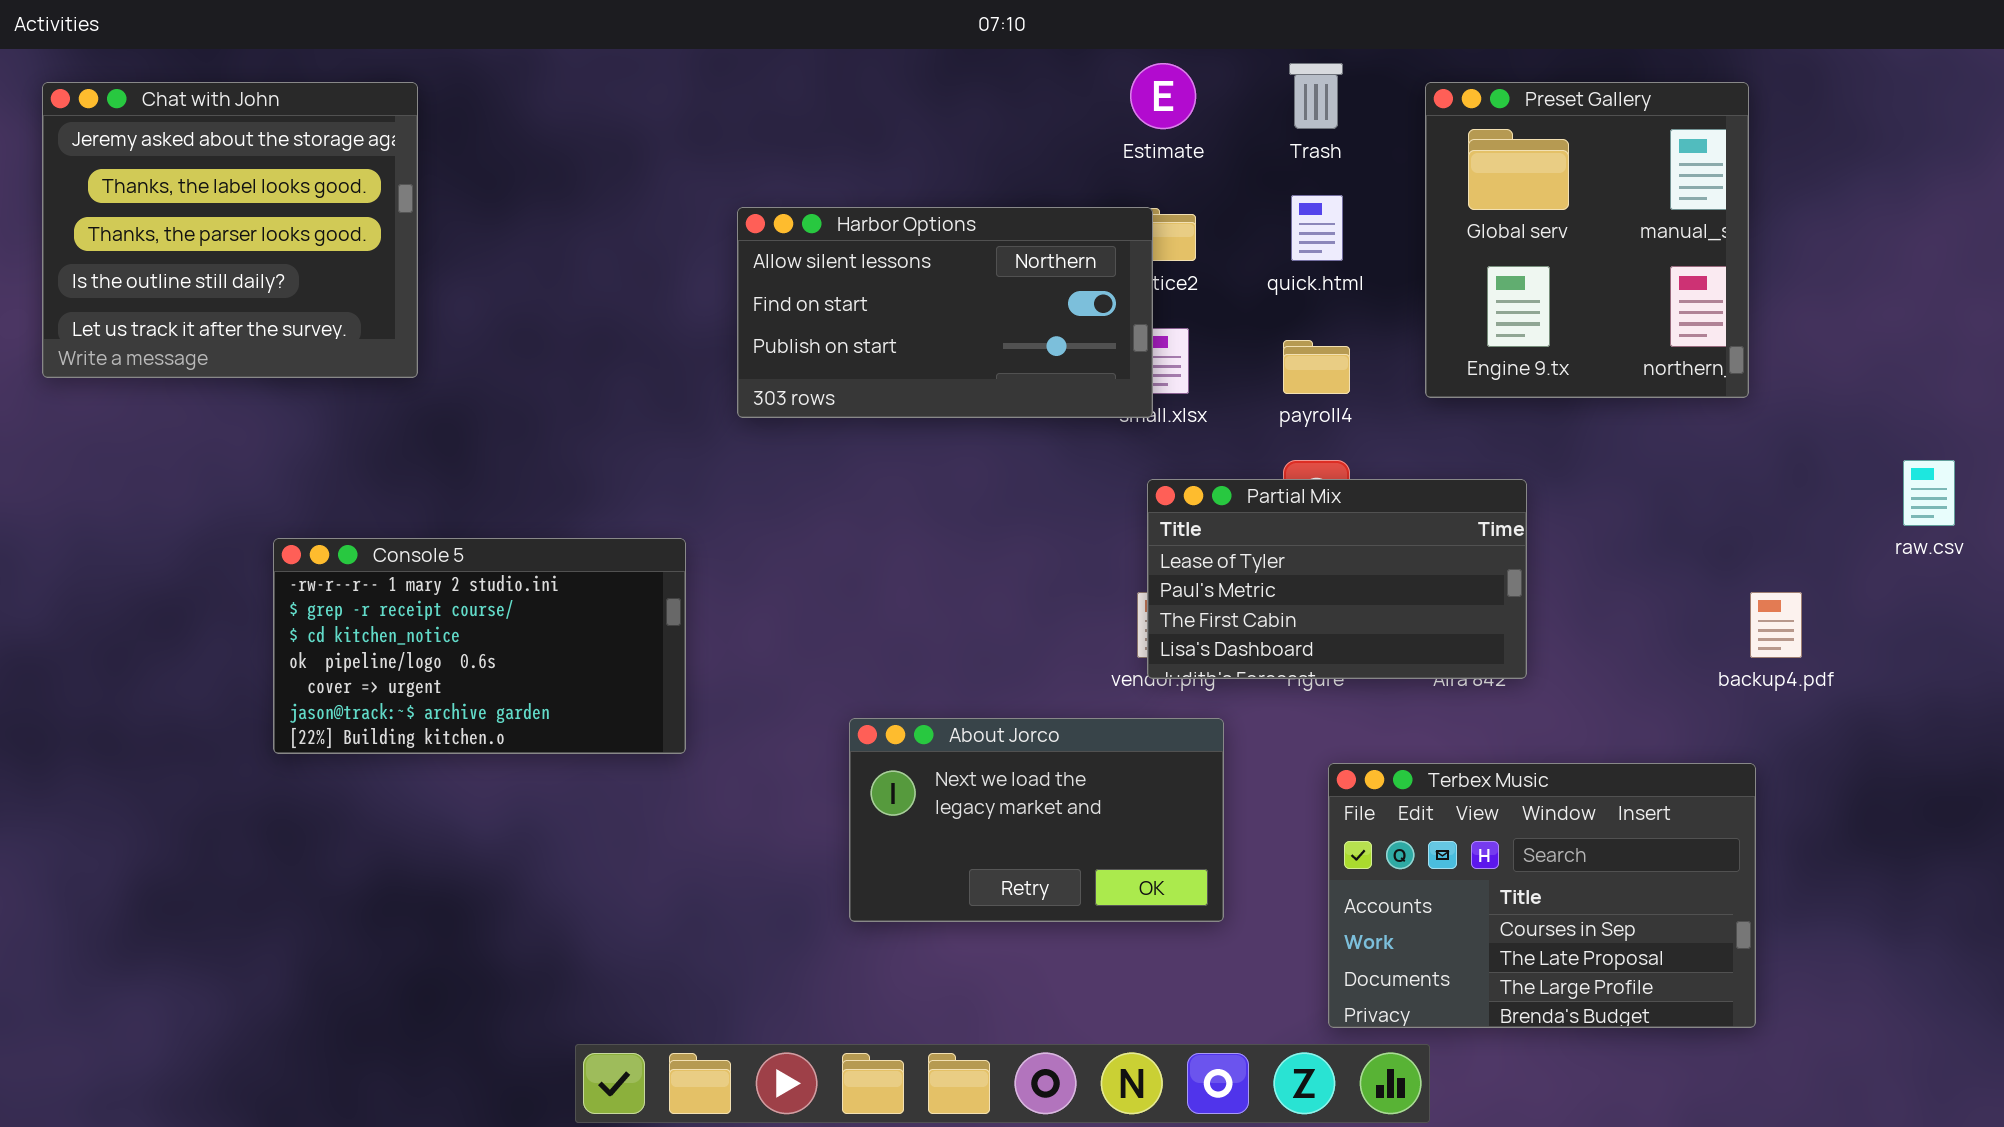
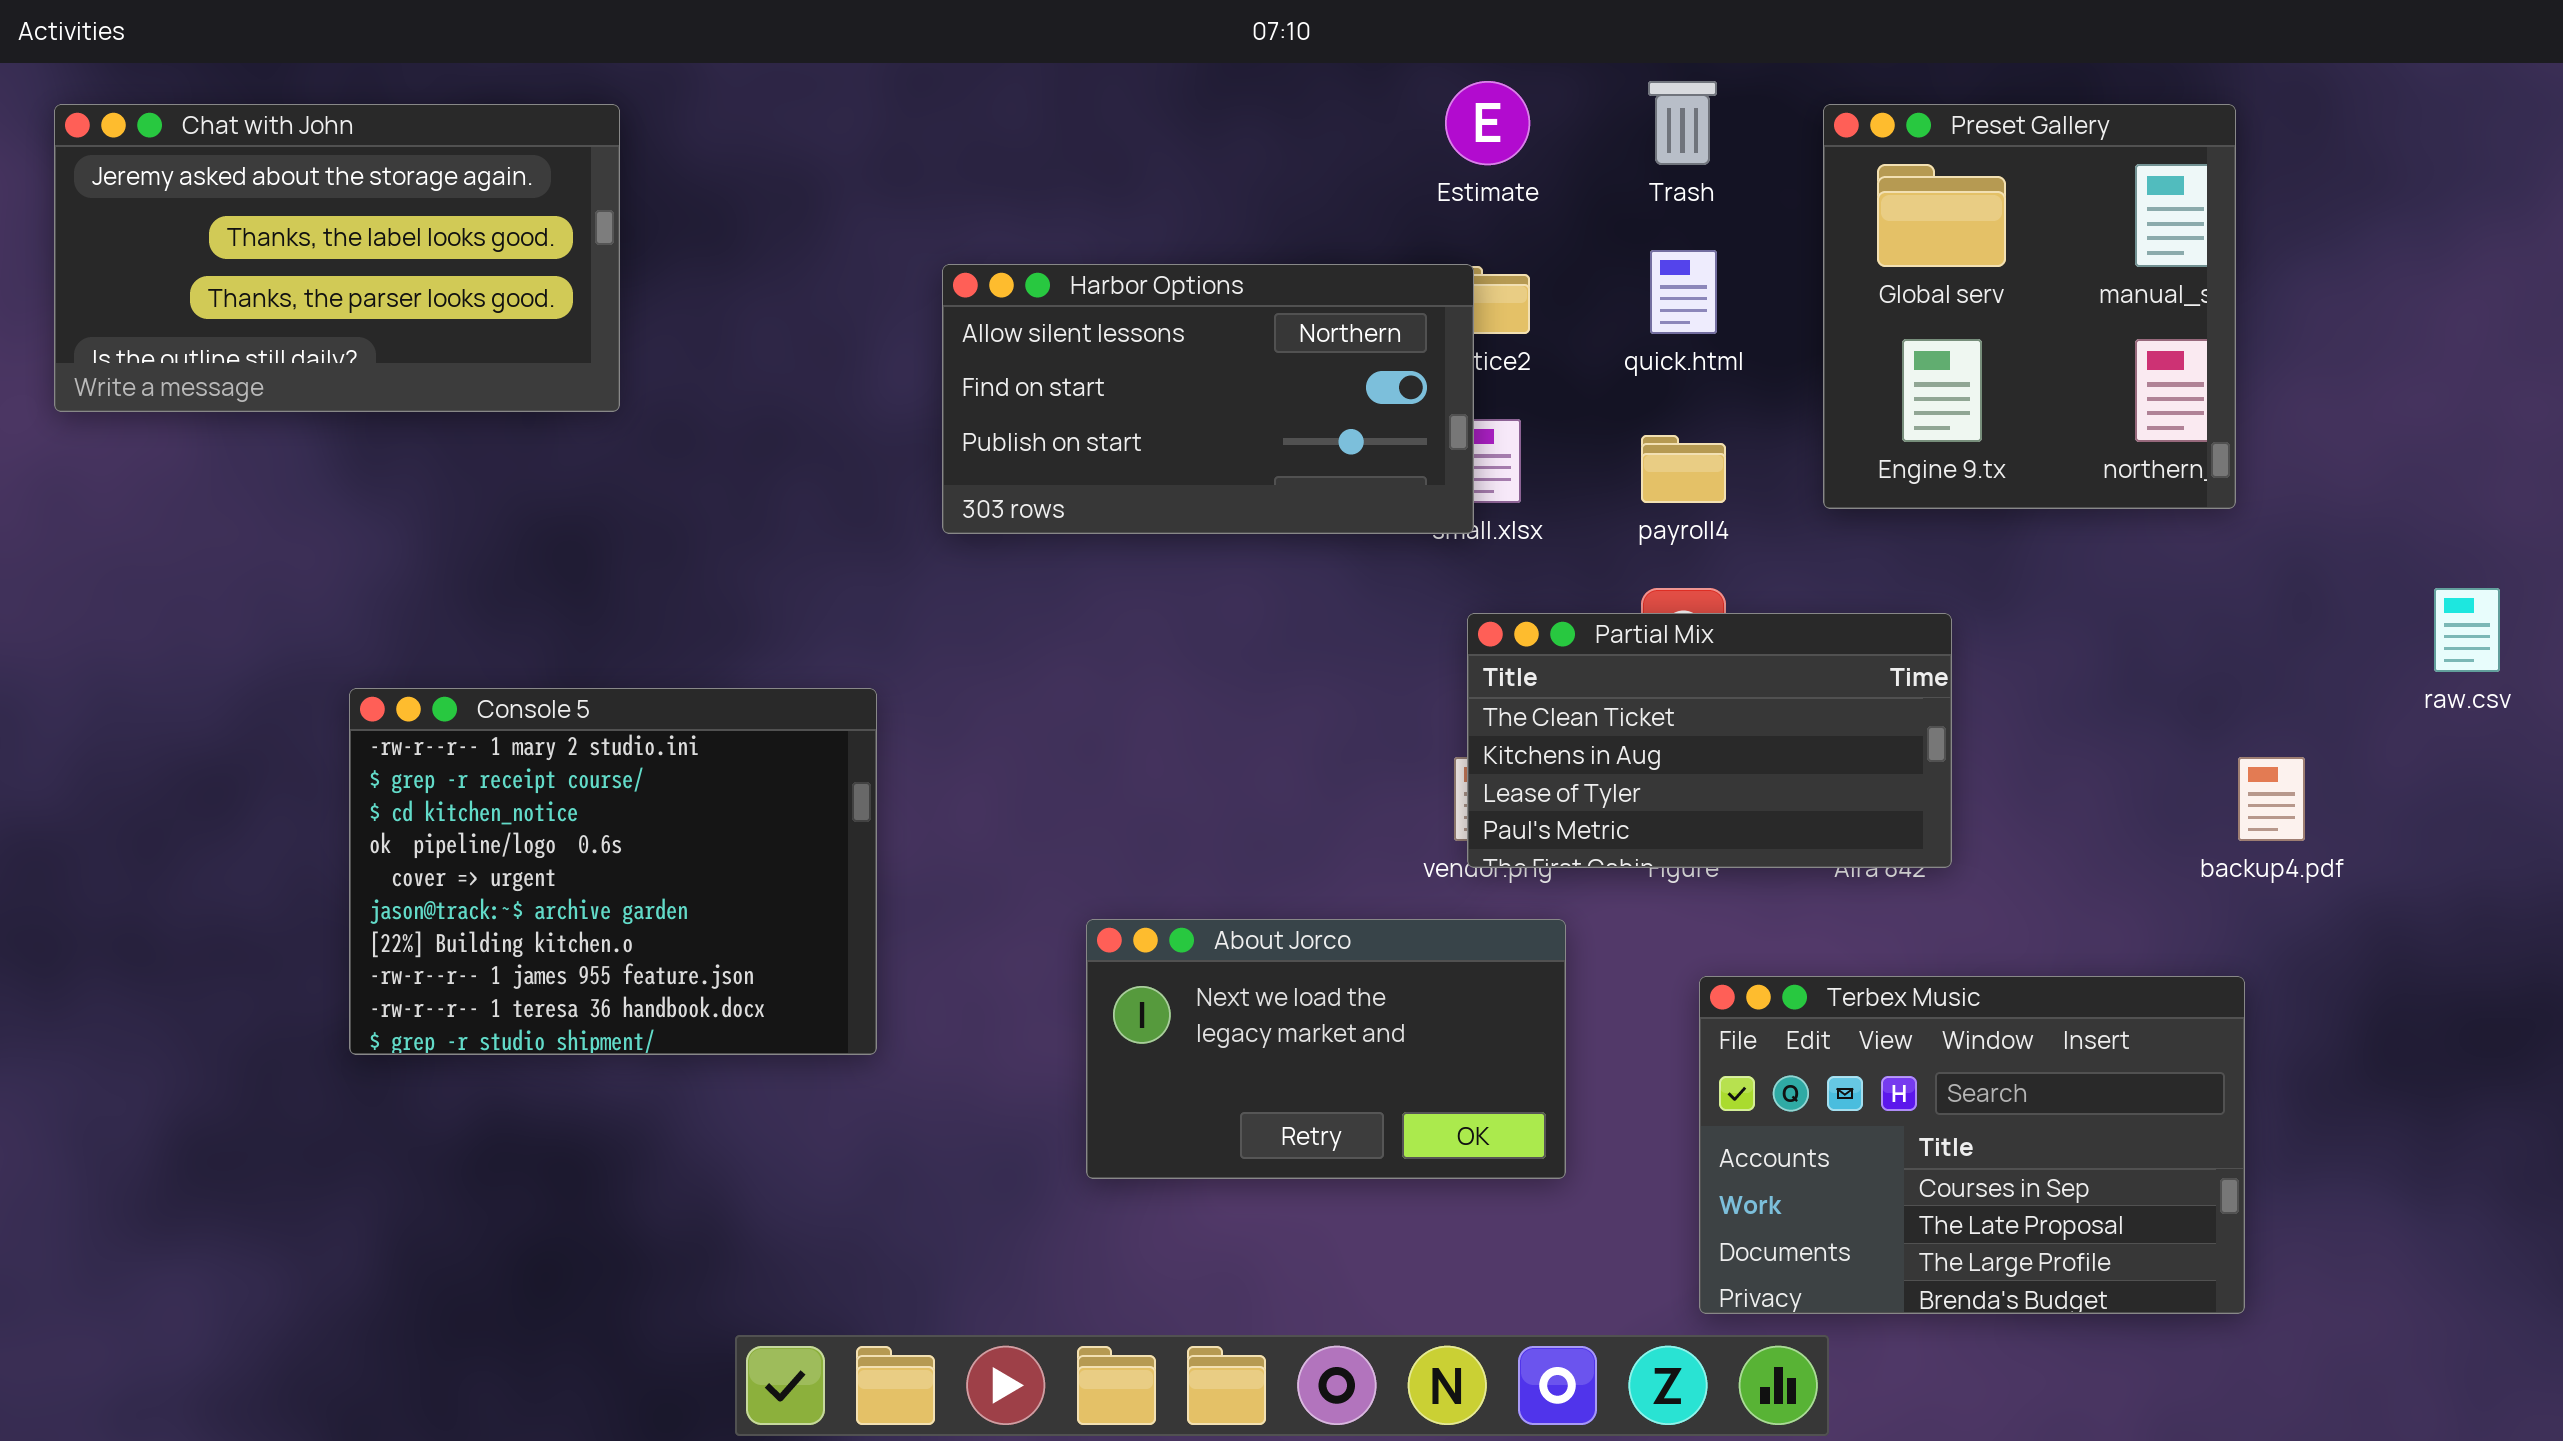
Chat with John: [42,82,418,378] -> [54,104,620,412], resized
Partial Mix: [1147,479,1527,679] -> [1467,613,1952,868], scrolled up 2 rows
Console 5: [273,538,686,754] -> [349,688,877,1055], resized

